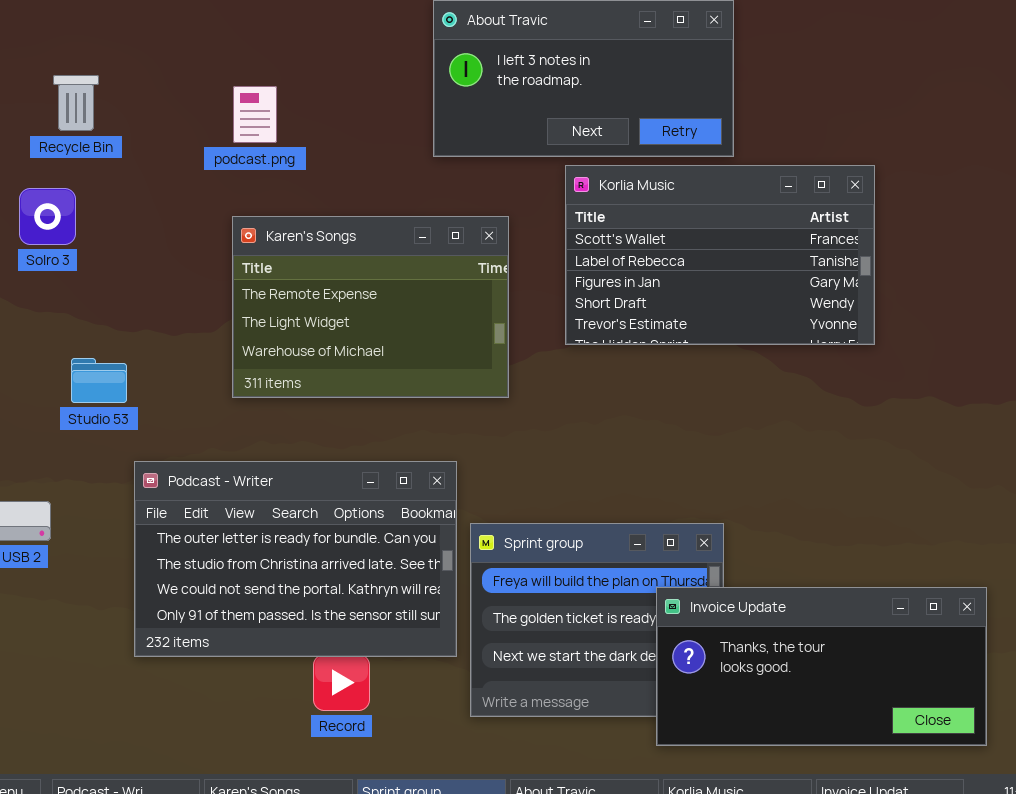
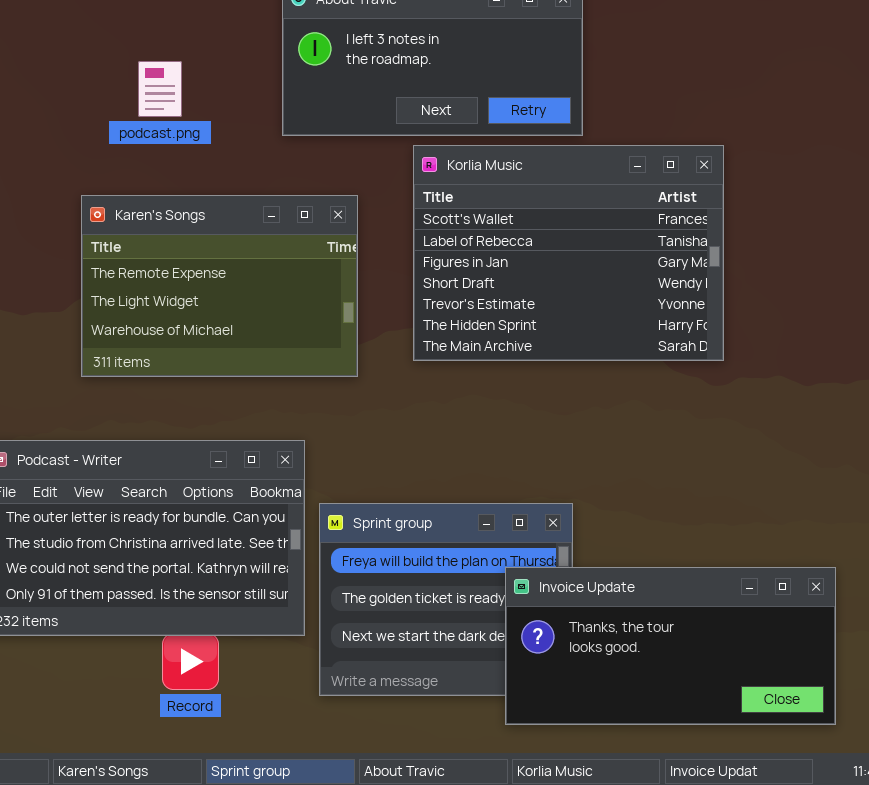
podcast.png: [233,86,277,143] -> [138,61,182,117], moved
Korlia Music: [565,165,875,345] -> [413,145,724,361], resized

